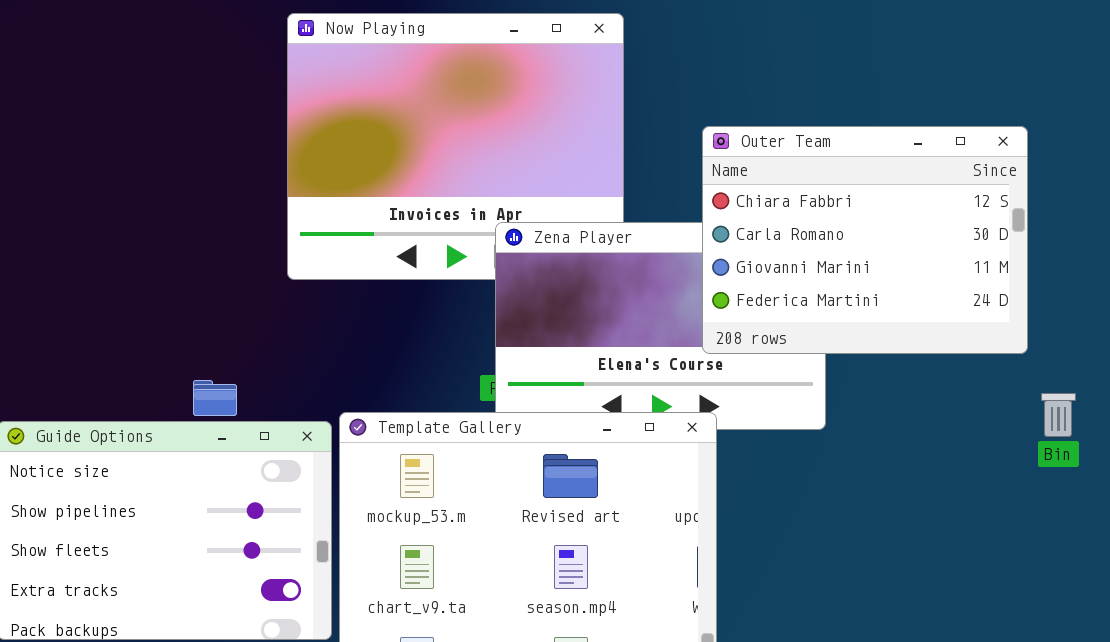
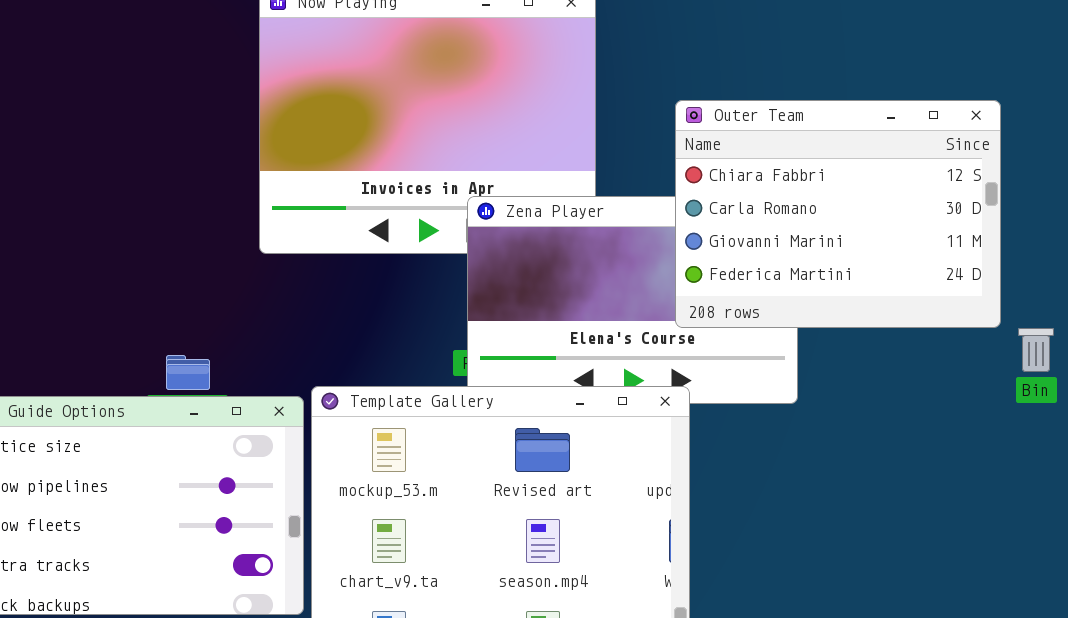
Bin: [1041,393,1076,437] -> [1018,328,1054,372], moved

